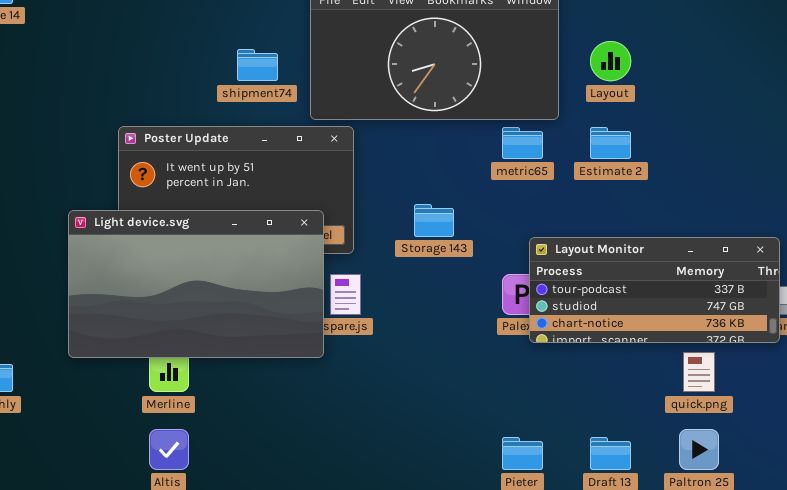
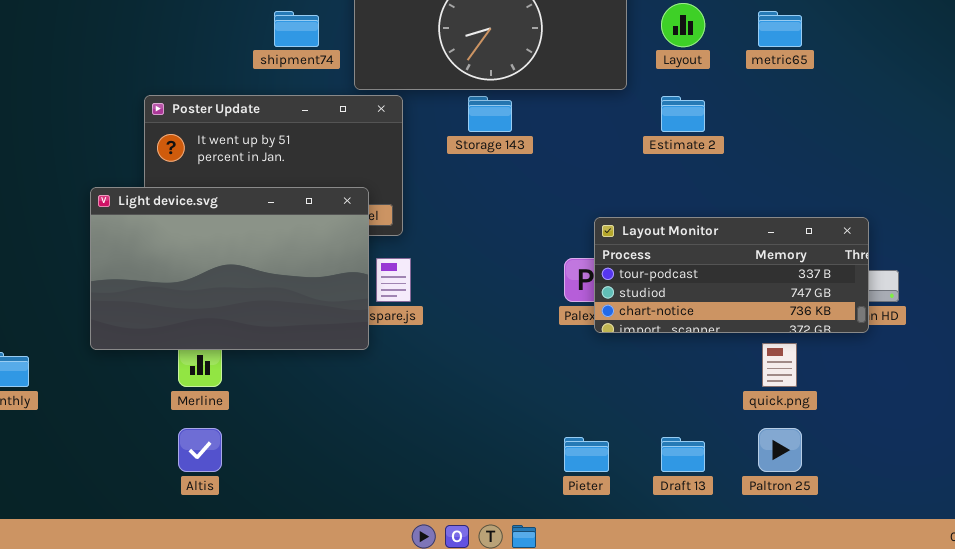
metric65: [502,127,543,159] -> [758,11,802,47], moved
Storage 143: [414,204,454,237] -> [468,96,512,132], moved

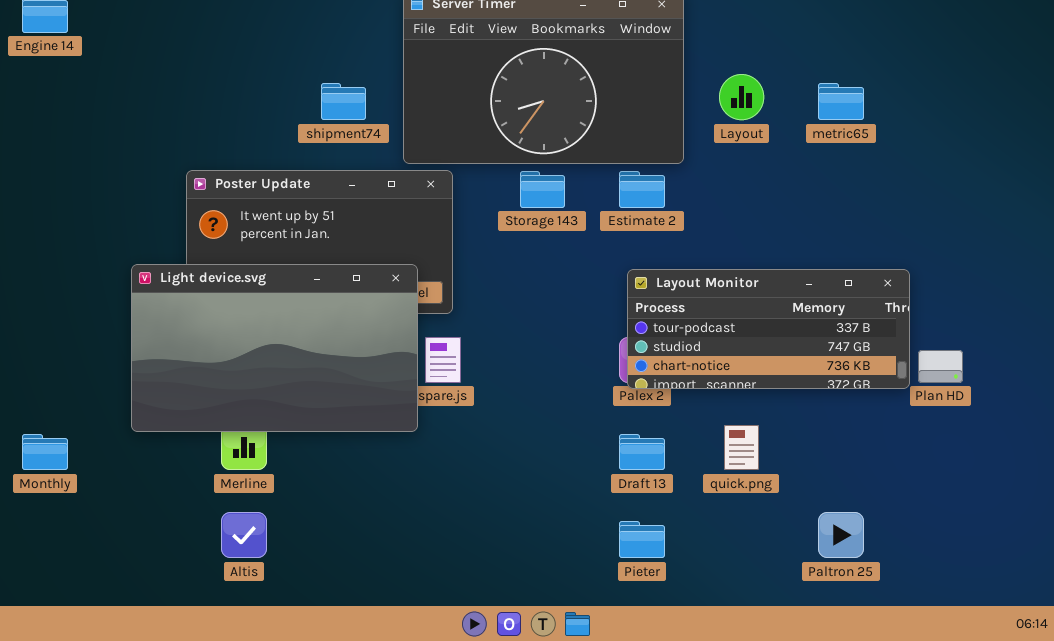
Estimate 2: [661,96,705,132] -> [619,171,665,208], moved
Layout Monitor: [594,217,869,333] -> [627,269,910,389], moved
quick.png: [762,343,797,387] -> [724,425,759,470], moved
Draft 13: [661,437,705,472] -> [619,434,665,470], moved

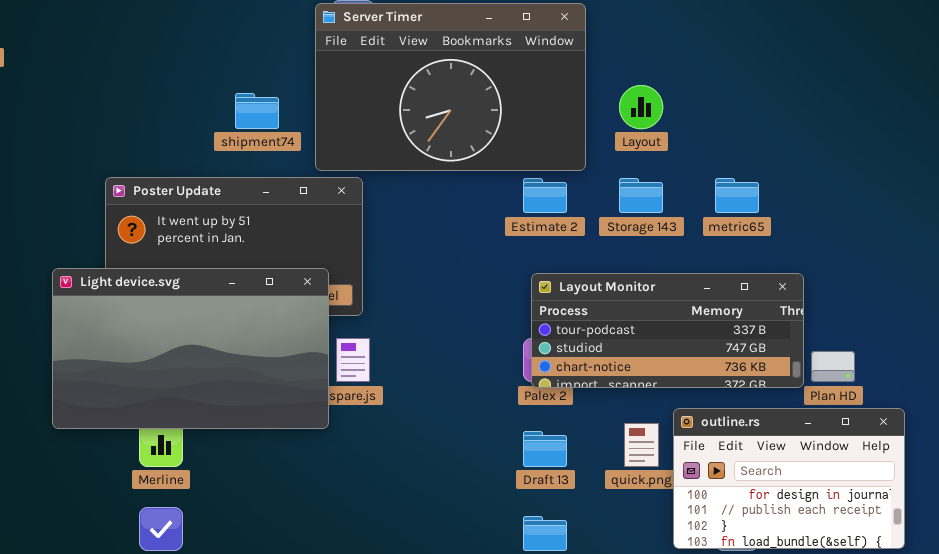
metric65: [818,83,864,120] -> [715,178,759,213], moved
Storage 143: [520,171,565,208] -> [619,178,663,213], moved
outline.rs: none -> [673,408,905,549], opened

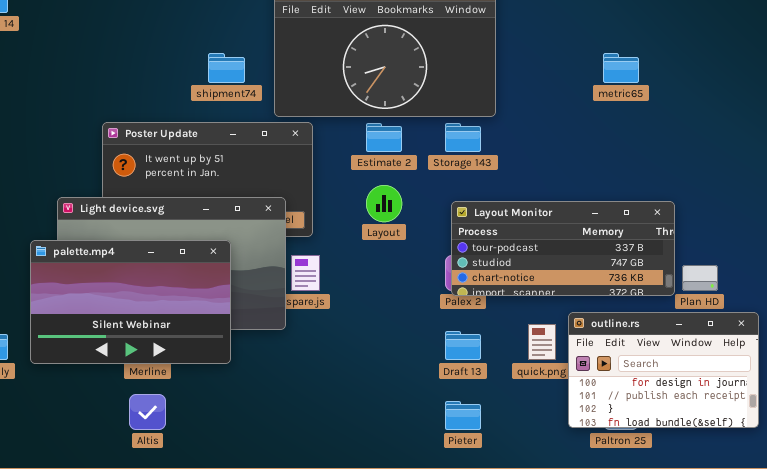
Layout: [619,85,663,129] -> [366,185,402,222], moved
Estimate 2: [523,178,567,213] -> [366,123,402,152], moved
Storage 143: [619,178,663,213] -> [445,123,481,152], moved
metric65: [715,178,759,213] -> [603,53,639,83], moved
palette.mp4: none -> [30,240,231,364], opened

